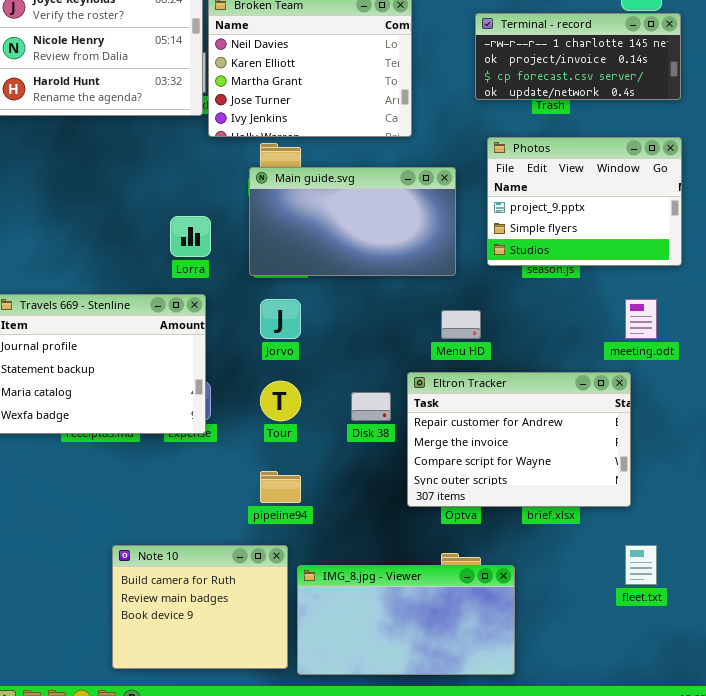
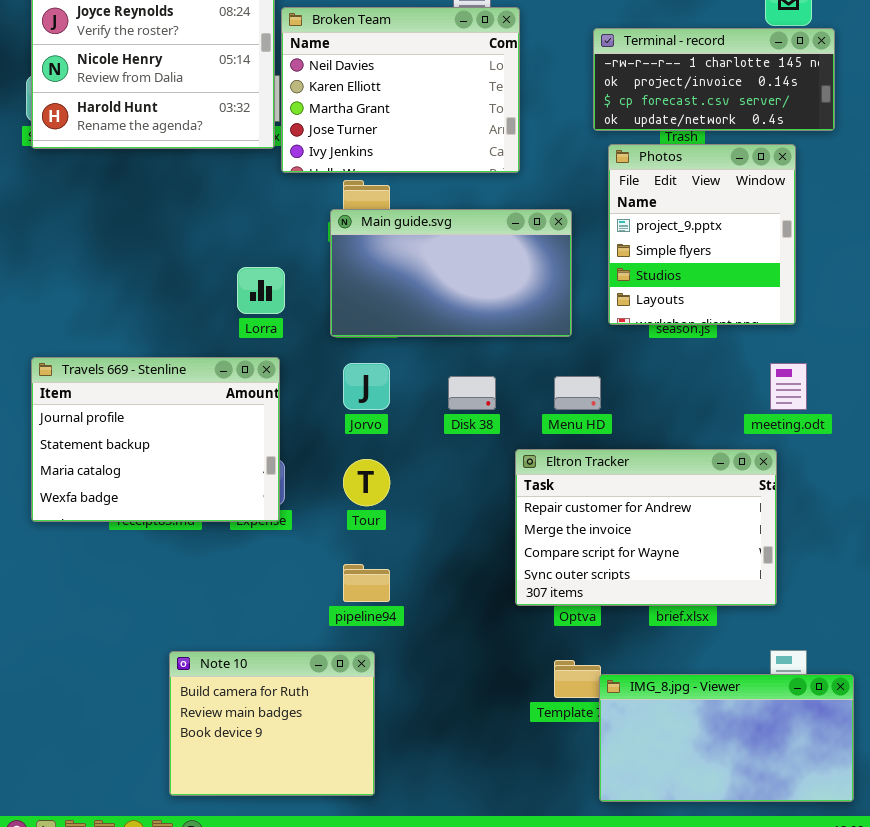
Photos: [487,137,682,266] -> [608,144,796,325], resized
Disk 38: [351,392,391,421] -> [448,376,496,410], moved
IMG_8.jpg - Viewer: [297,565,515,675] -> [599,674,854,802], moved

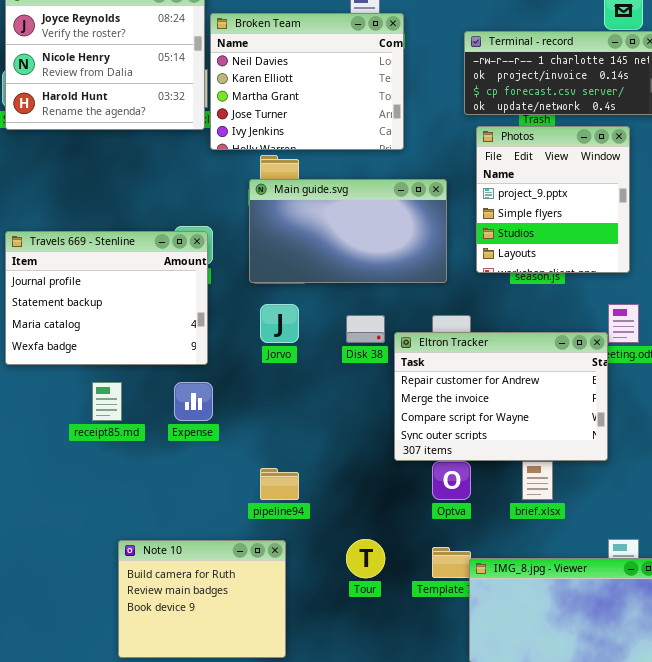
Travels 669 - Stenline: [31,357,280,522] -> [5,231,208,365], moved
Eltron Tracker: [515,449,777,606] -> [394,332,608,461], moved
Tour: [343,459,390,506] -> [346,539,385,578], moved

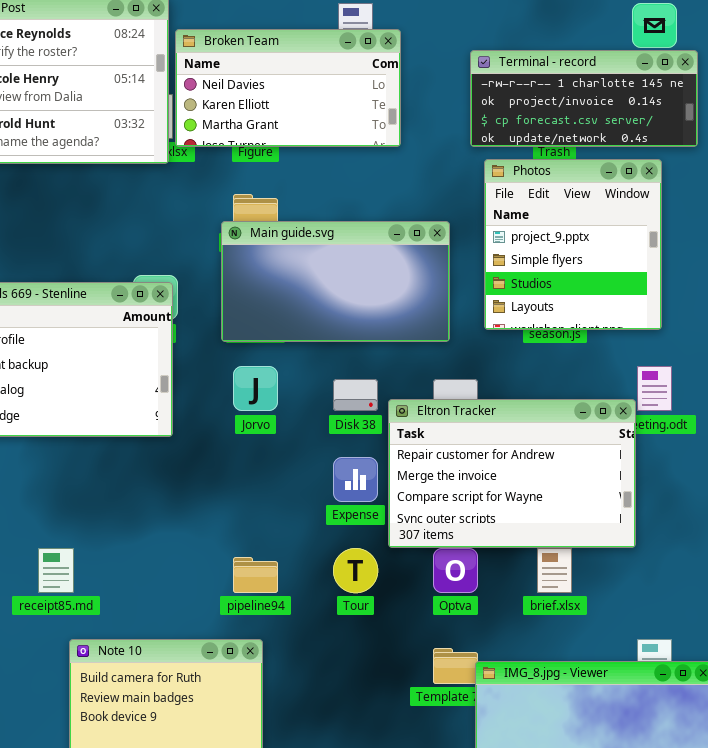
Broken Team: [210,13,404,150] -> [175,29,401,147], resized
receipt85.md: [92,382,122,421] -> [38,548,74,593], moved
Expense: [174,382,213,421] -> [333,457,378,502], moved
Tour: [346,539,385,578] -> [333,548,378,593], moved

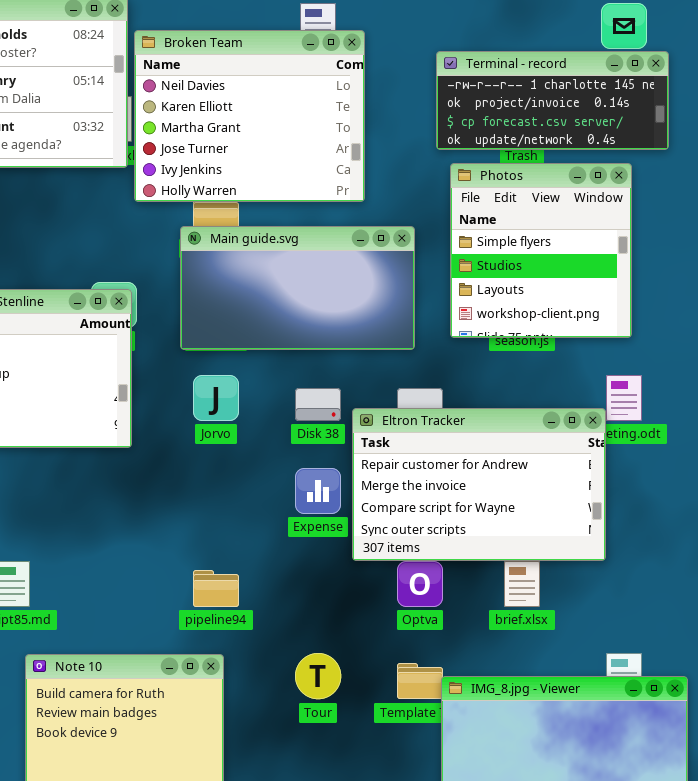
Broken Team: [175,29,401,147] -> [134,30,365,202], resized
Photos: [484,159,662,330] -> [450,163,632,338], scrolled down 1 row
Tour: [333,548,378,593] -> [295,653,341,699], moved

